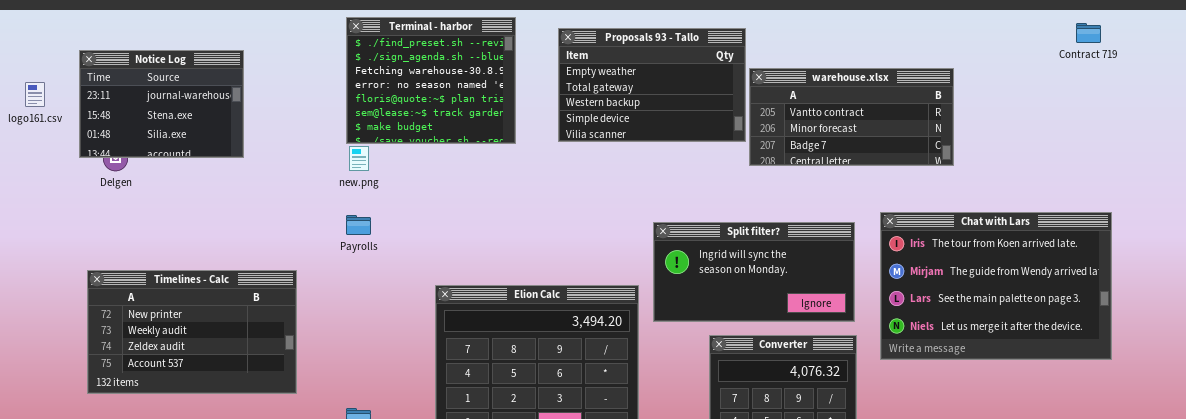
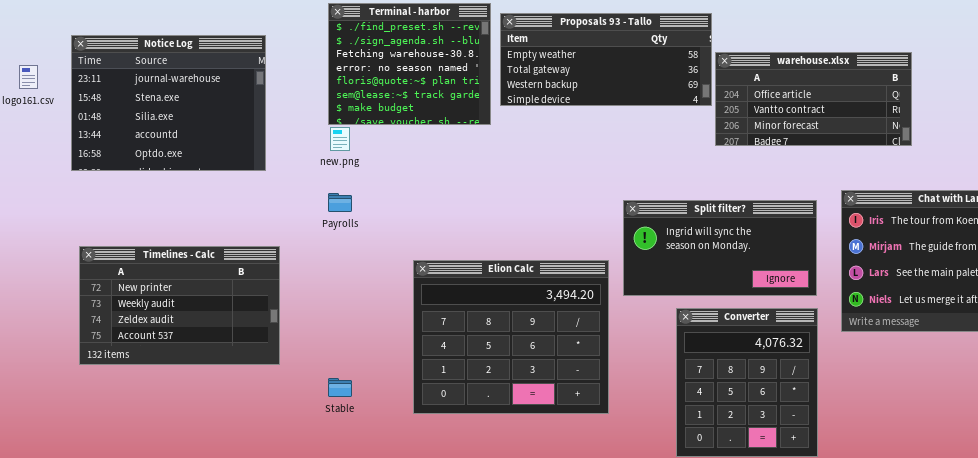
Proposals 93 - Tallo: [558,28,746,142] -> [500,13,712,106], resized
Notice Log: [79,50,244,158] -> [71,35,266,171], resized
warehouse.xlsx: [749,68,954,166] -> [715,52,912,146], scrolled up 1 row

